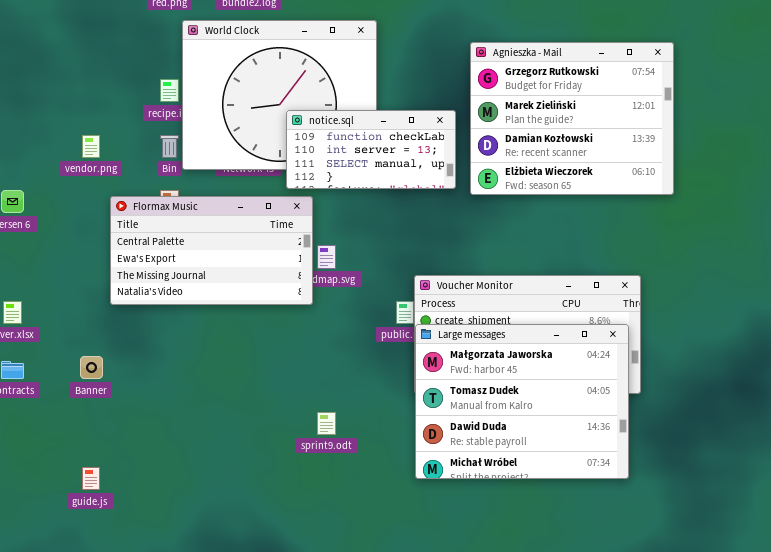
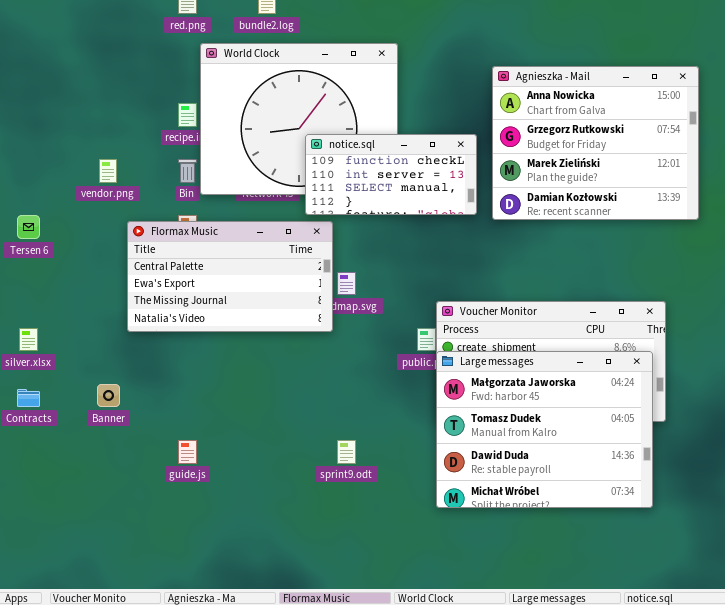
Agnieszka - Mail: [470,42,674,195] -> [492,66,699,220], scrolled up 1 row
guide.js: [82,467,100,490] -> [178,440,197,464], moved

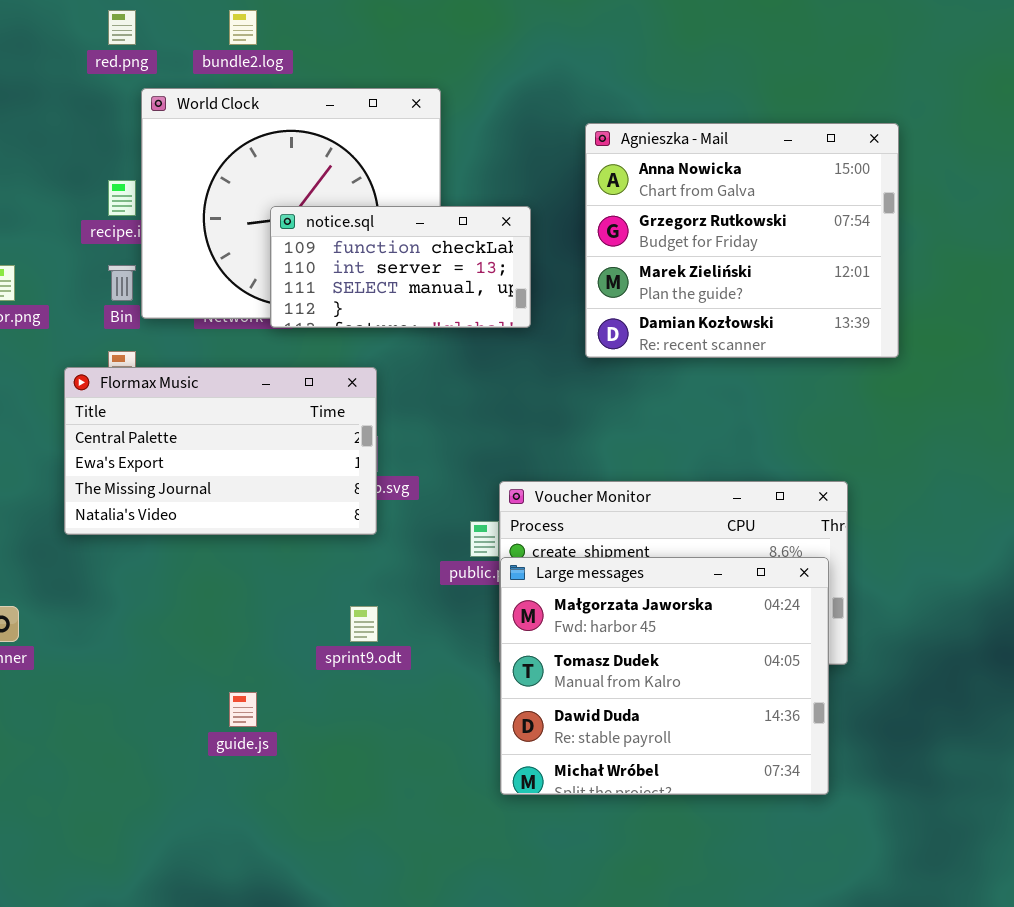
notice.sql: [305,134,477,215] -> [270,206,531,328], moved
Flormax Music: [127,221,333,332] -> [64,367,377,535], moved
guide.js: [178,440,197,464] -> [229,692,257,727], moved
sprint9.odt: [337,440,356,464] -> [350,606,378,642], moved

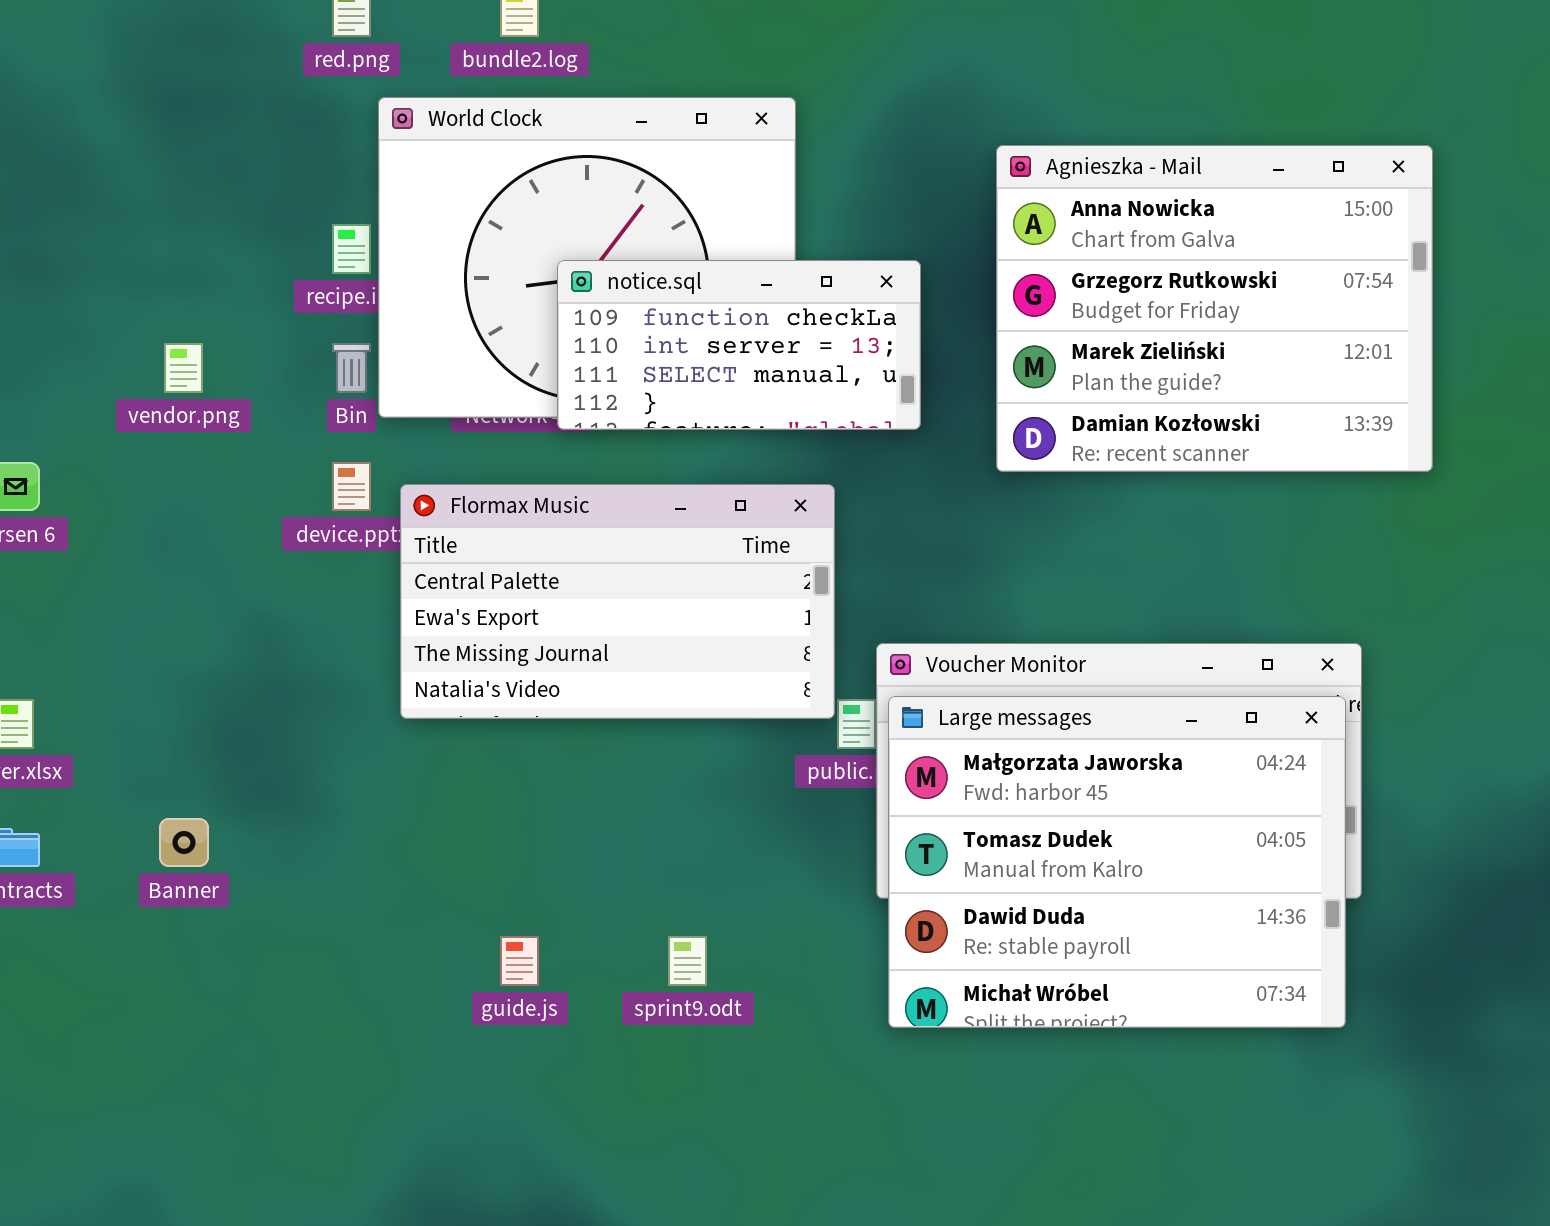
Flormax Music: [64,367,377,535] -> [400,484,835,719], moved
Large messages: [500,557,829,795] -> [888,696,1346,1028], moved
sprint9.odt: [350,606,378,642] -> [668,936,707,986], moved

